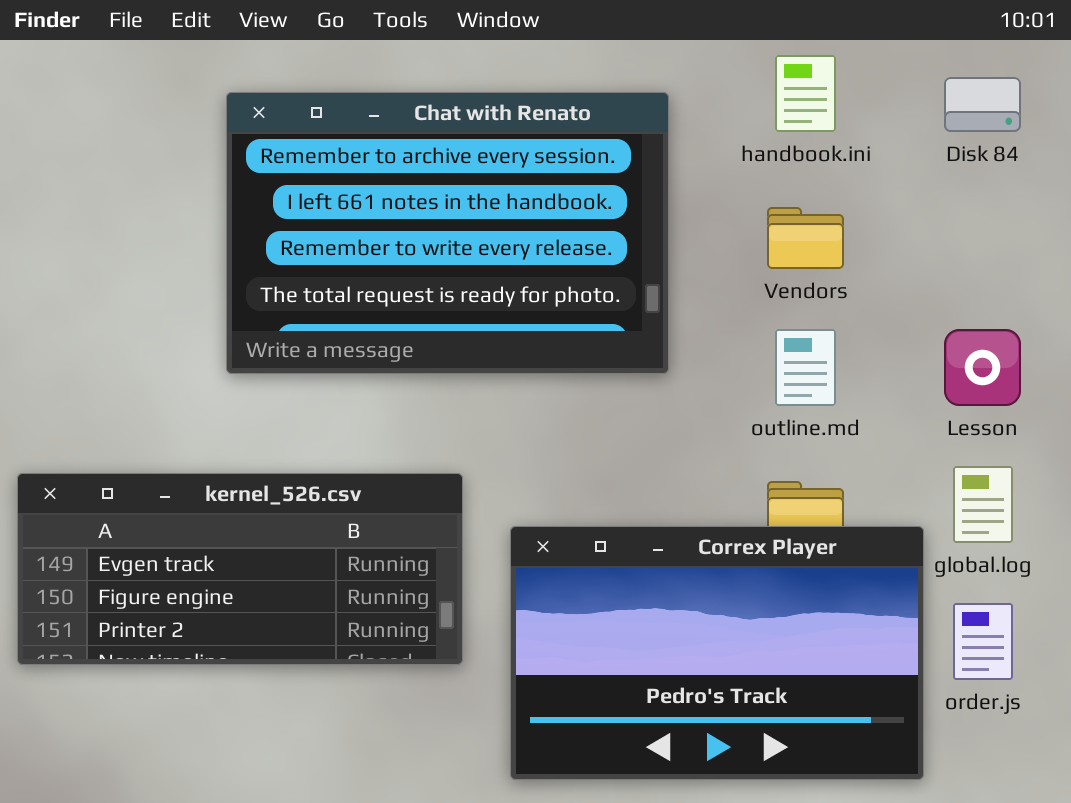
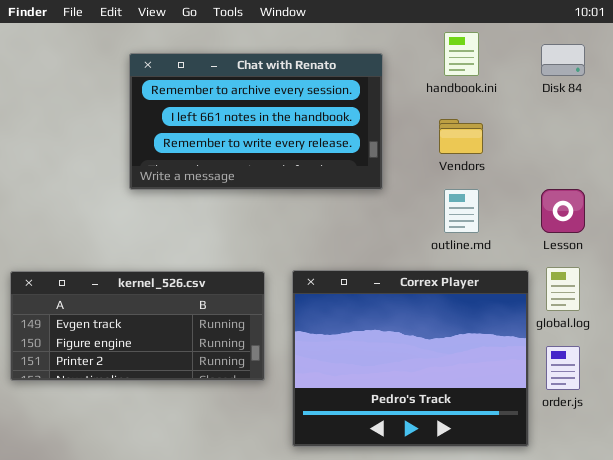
Chat with Renato: [226,92,669,374] -> [129,53,383,190], resized
Correx Player: [510,526,924,780] -> [292,270,529,447], resized

